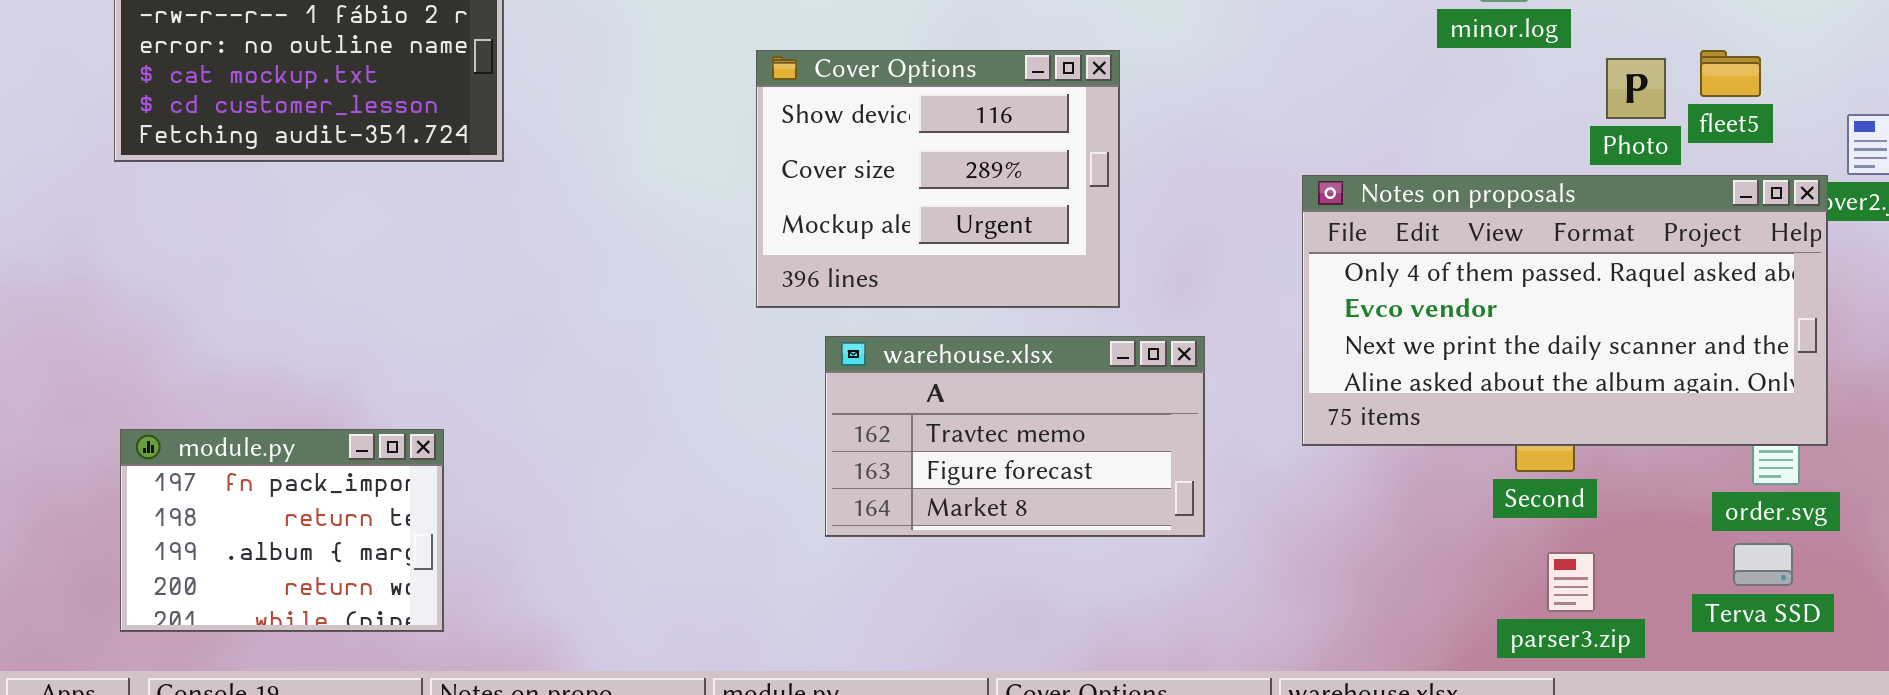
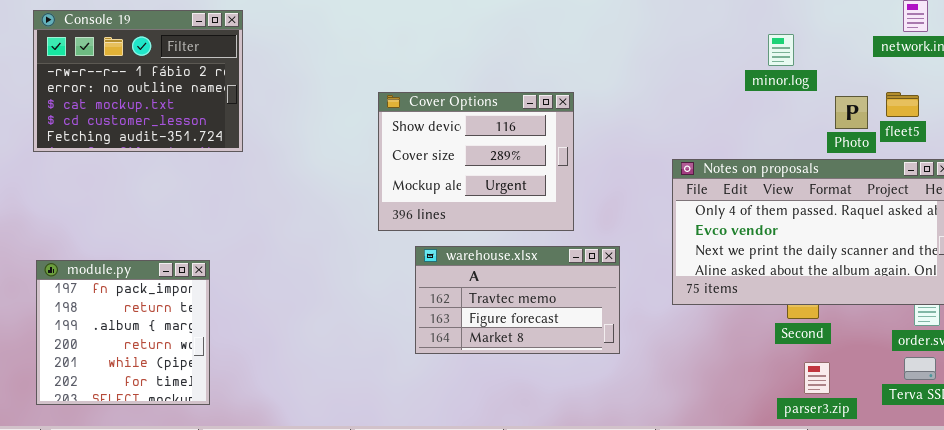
module.py: [120,429,444,632] -> [36,260,210,405], resized

